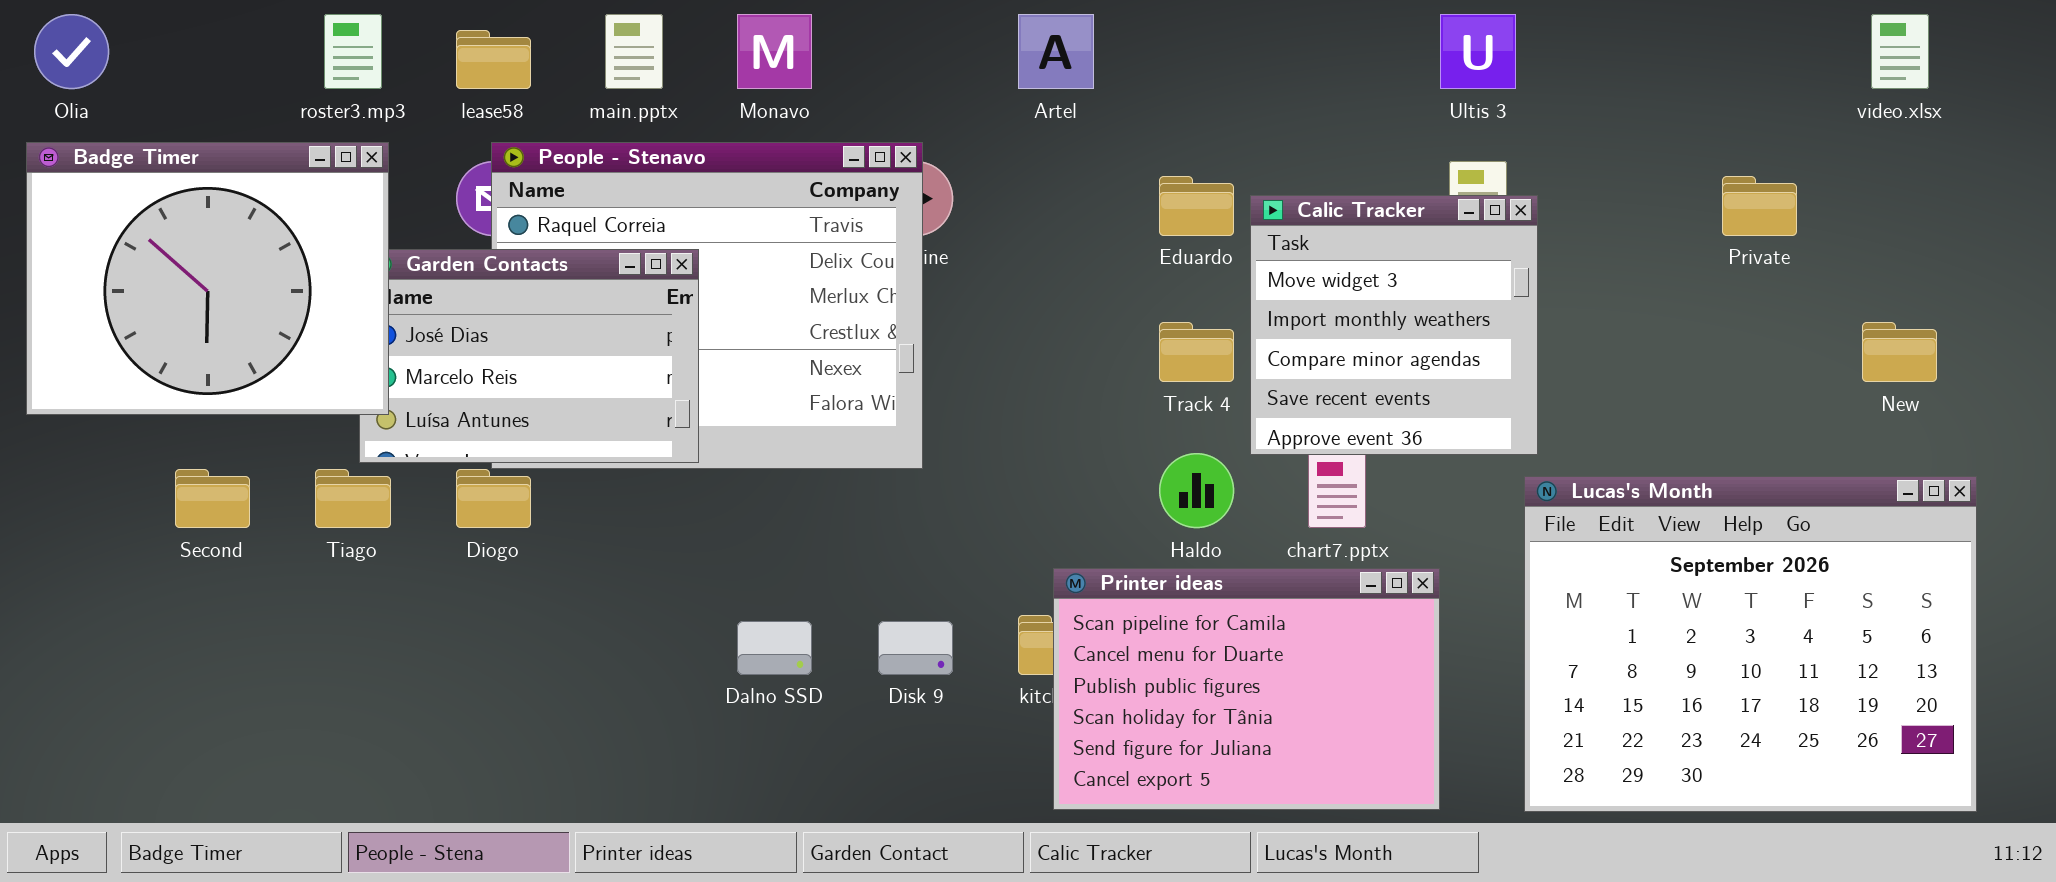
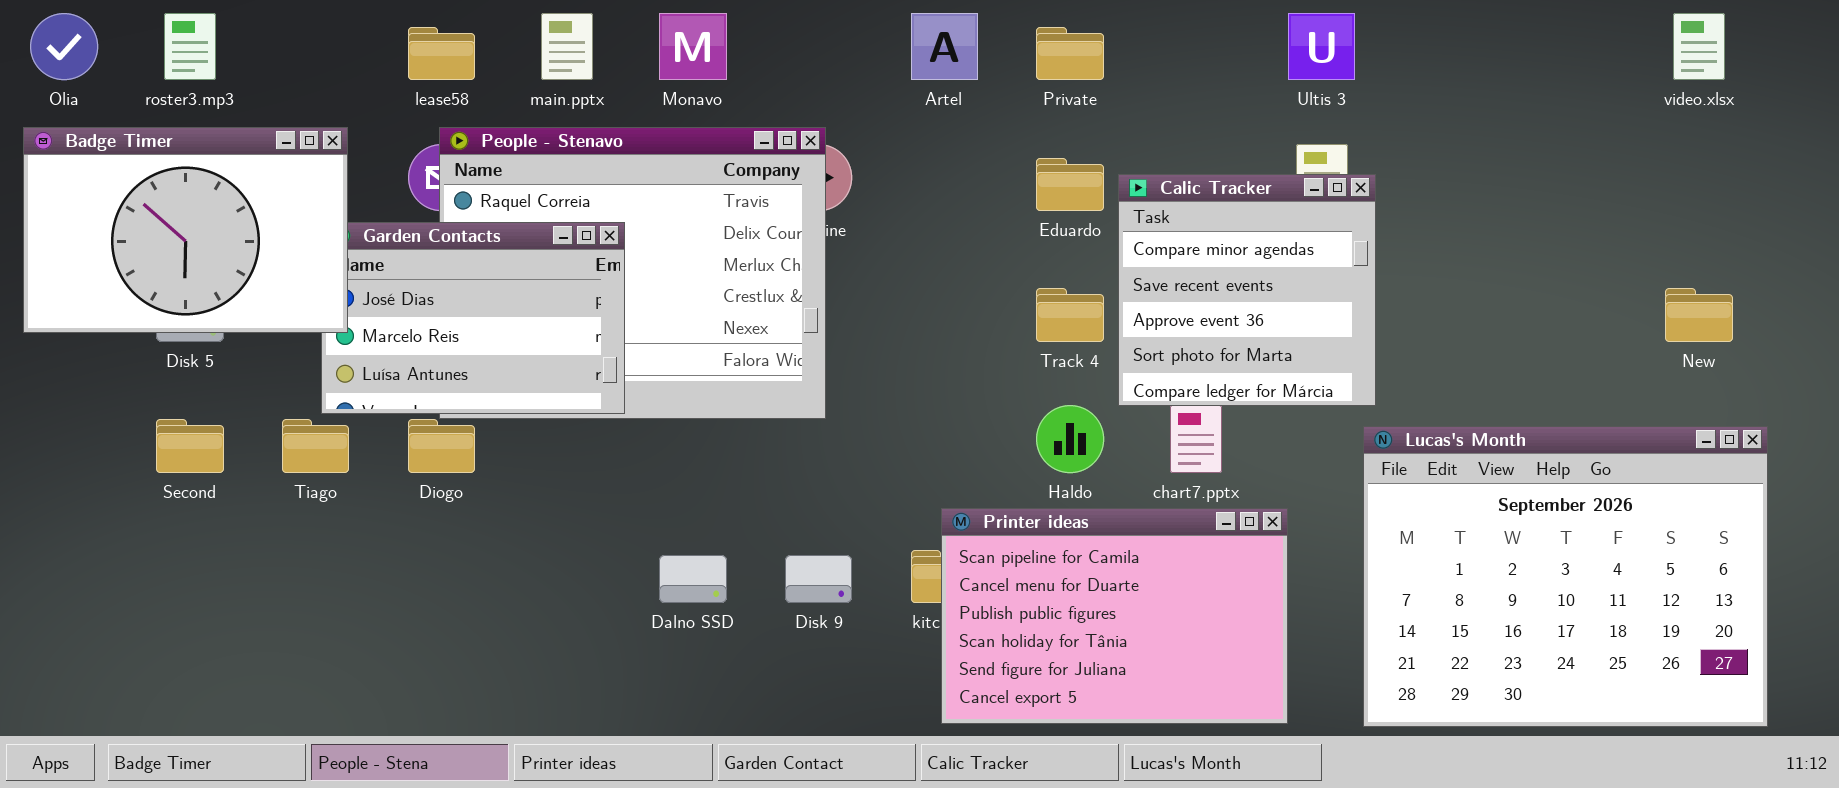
roster3.mp3: [324,14,382,89] -> [164,13,216,80], moved
Badge Timer: [26,142,389,415] -> [23,127,348,333], resized
Private: [1722,176,1797,236] -> [1036,27,1104,80], moved
Calic Tracker: [1250,195,1538,455] -> [1118,174,1376,406], scrolled down 2 rows

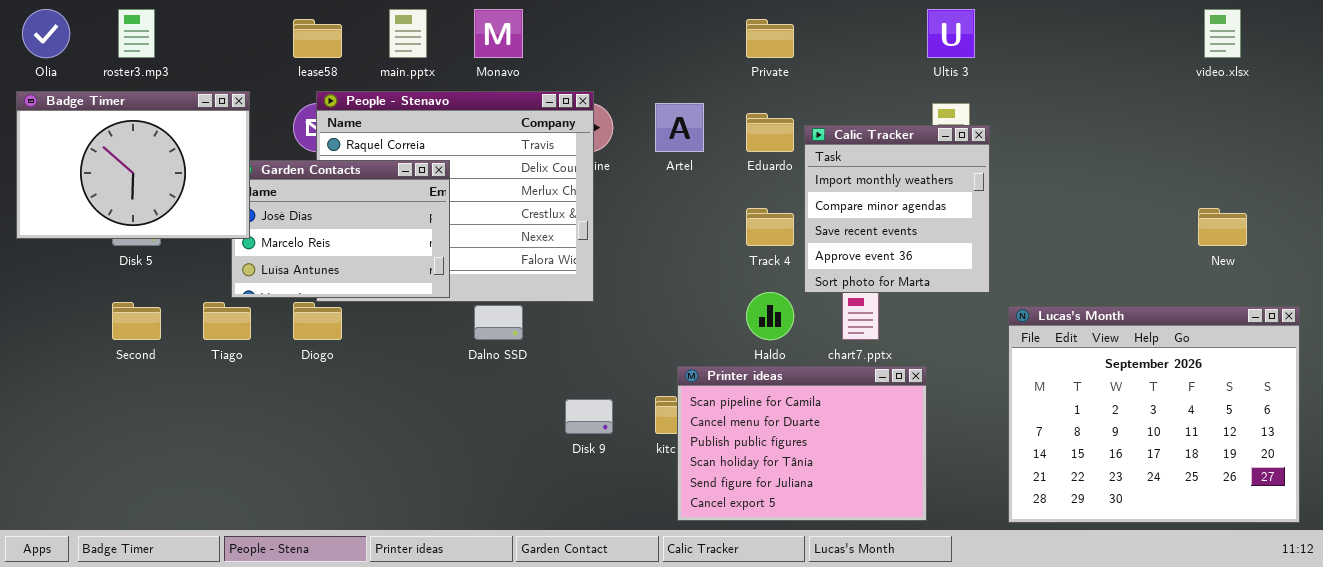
Artel: [911,13,978,80] -> [655,103,704,152], moved
Calic Tracker: [1118,174,1376,406] -> [804,125,990,293], scrolled up 1 row
Lucas's Month: [1363,426,1768,727] -> [1008,306,1300,523], moved
Dalno SSD: [659,555,727,603] -> [474,305,523,340], moved

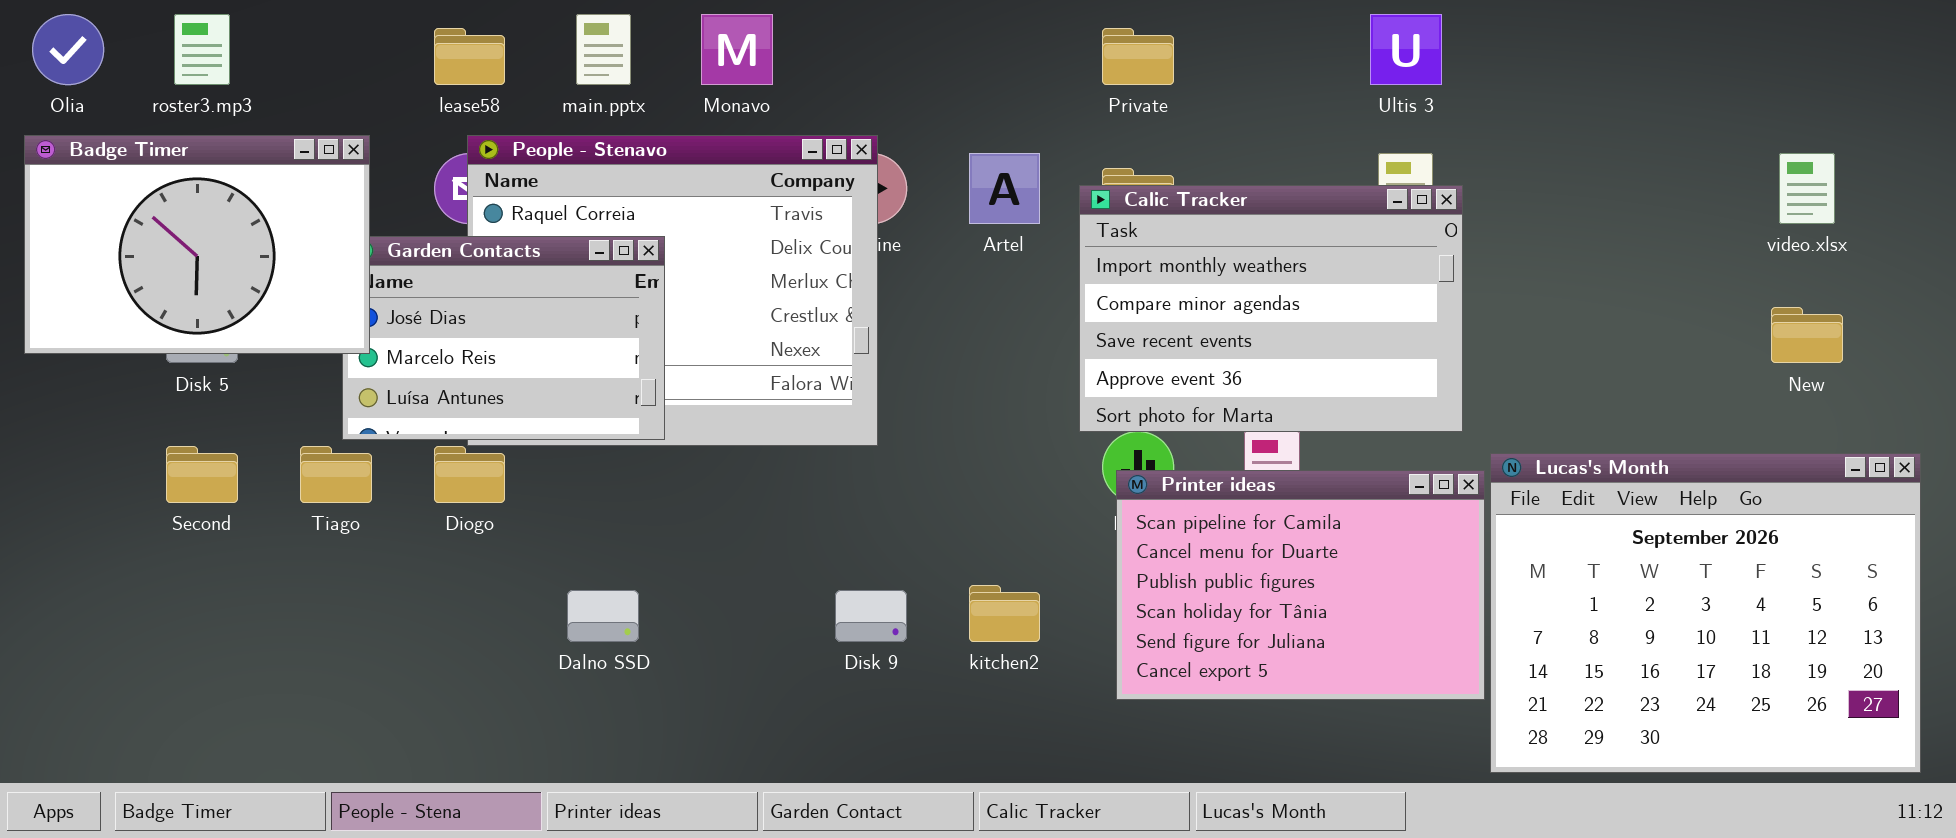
video.xlsx: [1204,9,1241,58] -> [1779,153,1835,224], moved
Calic Tracker: [804,125,990,293] -> [1079,185,1463,432], resized
Dalno SSD: [474,305,523,340] -> [567,590,639,642], moved
Printer ideas: [677,366,927,521] -> [1116,470,1485,700], moved

